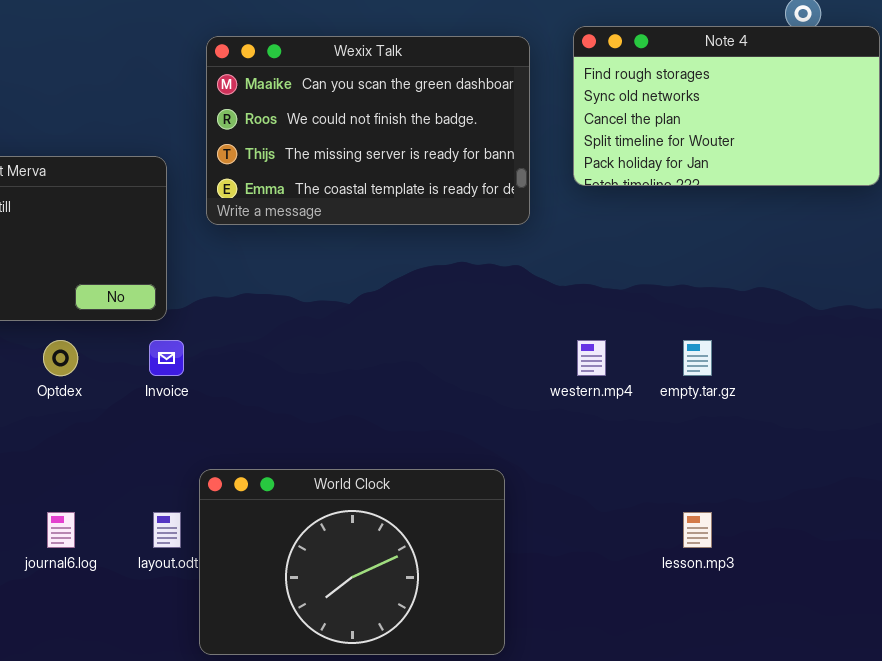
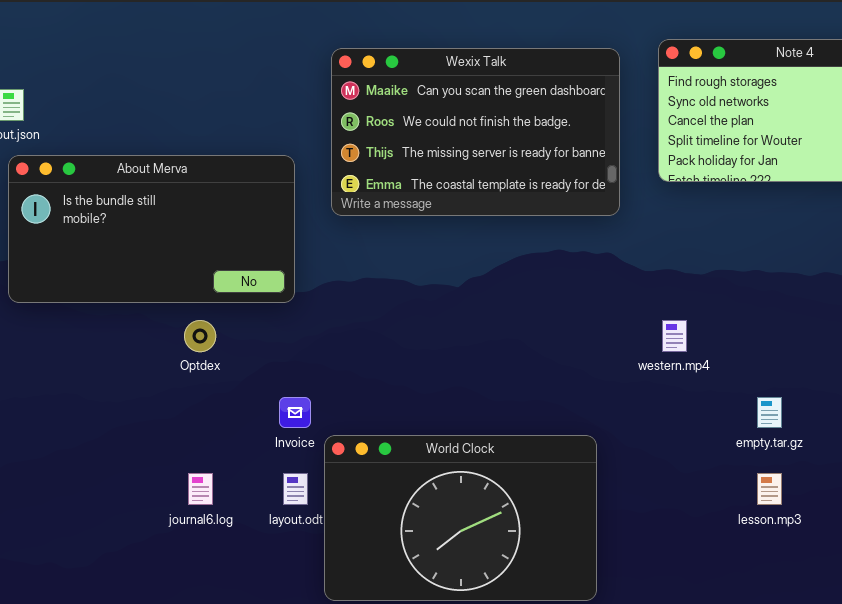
Invoice: [149,340,184,376] -> [279,397,311,428], moved
empty.tar.gz: [683,340,712,376] -> [757,397,782,428], moved

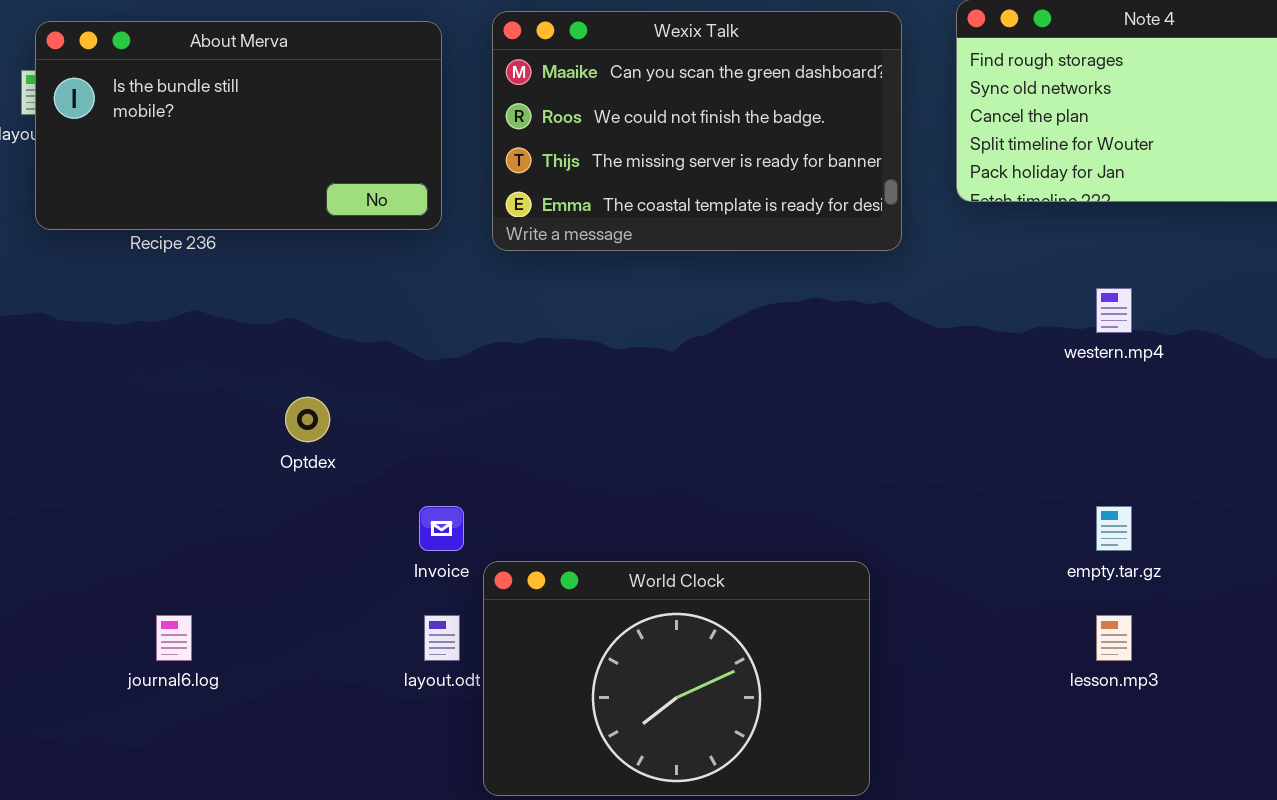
About Merva: [8,155,295,303] -> [35,21,442,230], moved
western.mp4: [662,320,687,352] -> [1096,288,1132,333], moved
journal6.log: [188,473,213,505] -> [156,615,192,661], moved

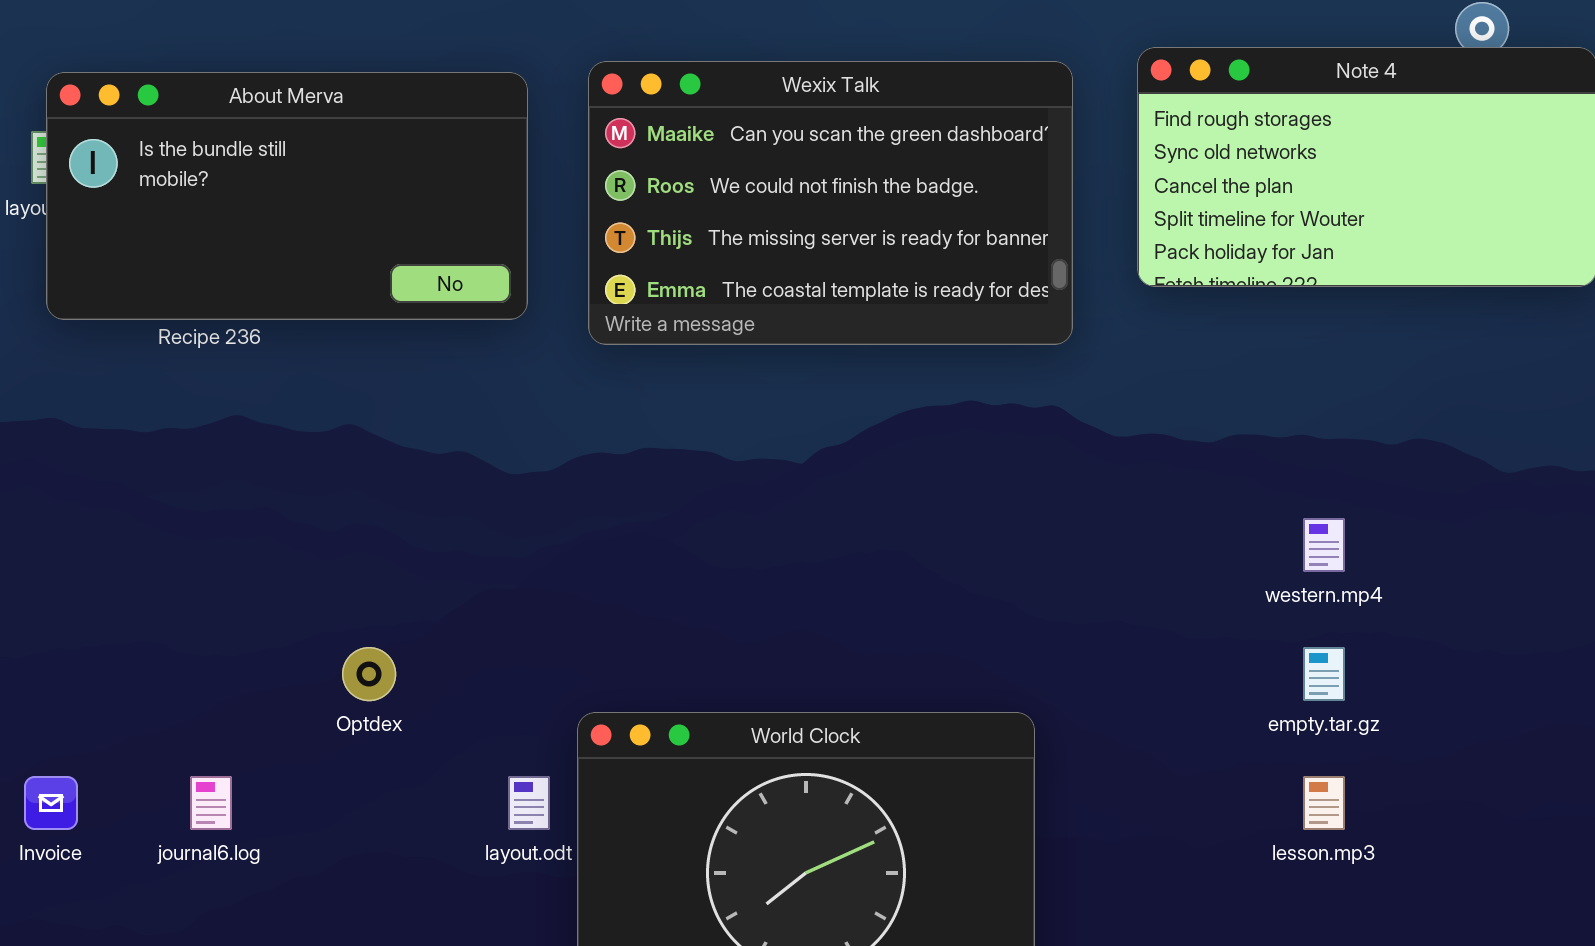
western.mp4: [1096,288,1132,333] -> [1303,518,1345,572], moved
Optdex: [285,397,330,442] -> [342,647,396,701], moved
Invoice: [419,506,464,551] -> [24,776,78,830], moved

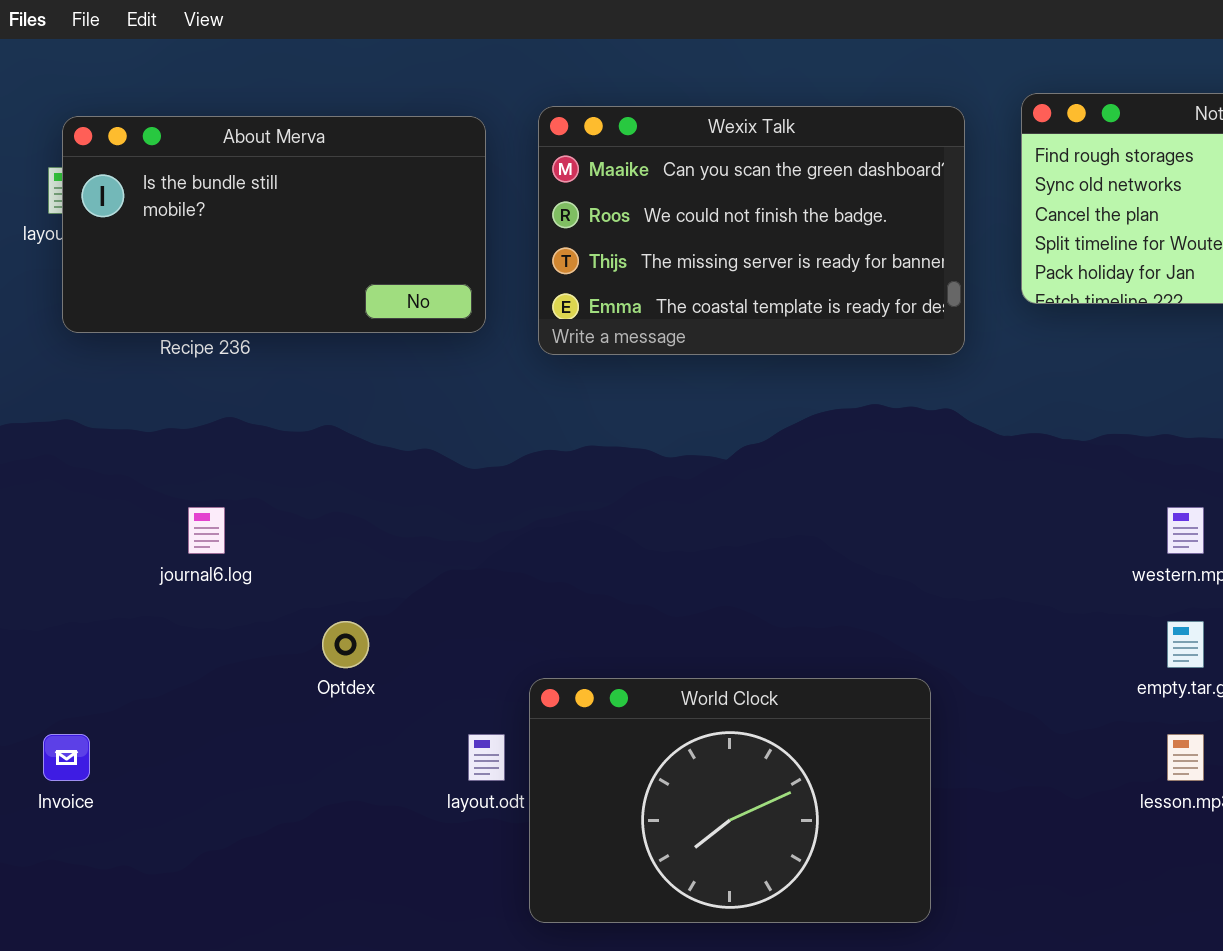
journal6.log: [190,776,232,830] -> [188,507,225,554], moved

